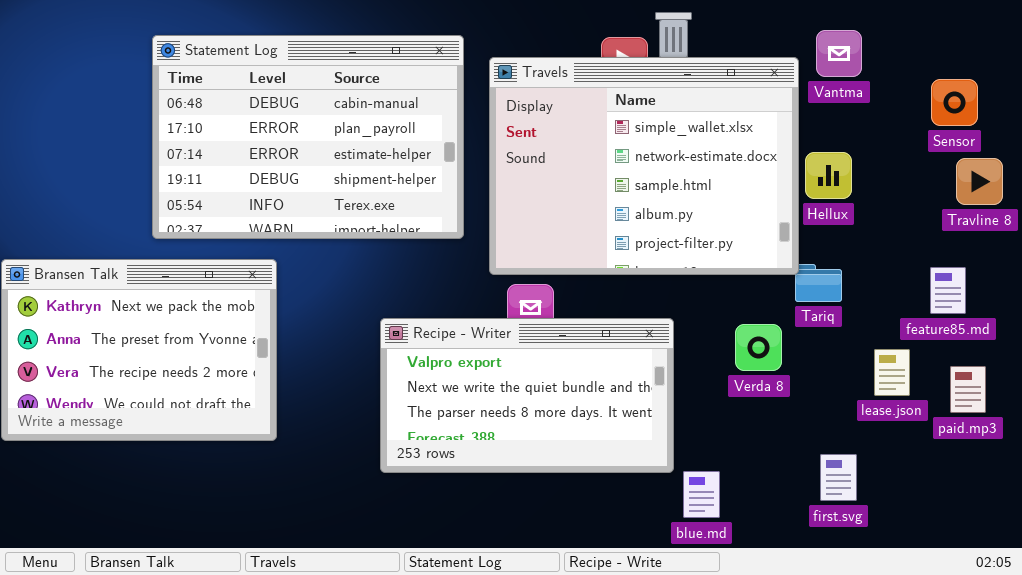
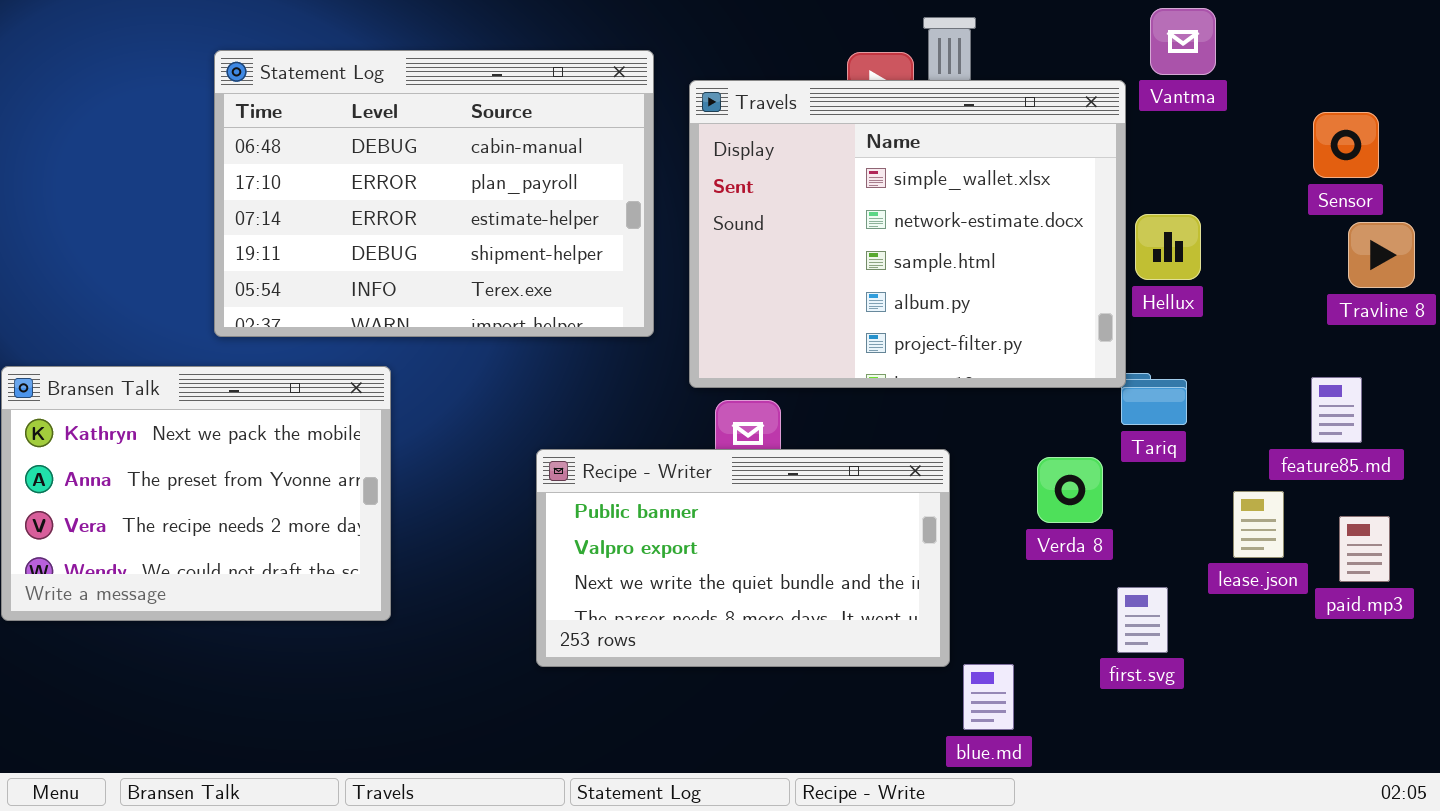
Vantma: [816,30,862,77] -> [1150,8,1216,75], moved
Recipe - Writer: [380,318,674,473] -> [536,449,950,667], scrolled up 1 row
first.svg: [820,454,857,501] -> [1117,587,1168,653], moved

